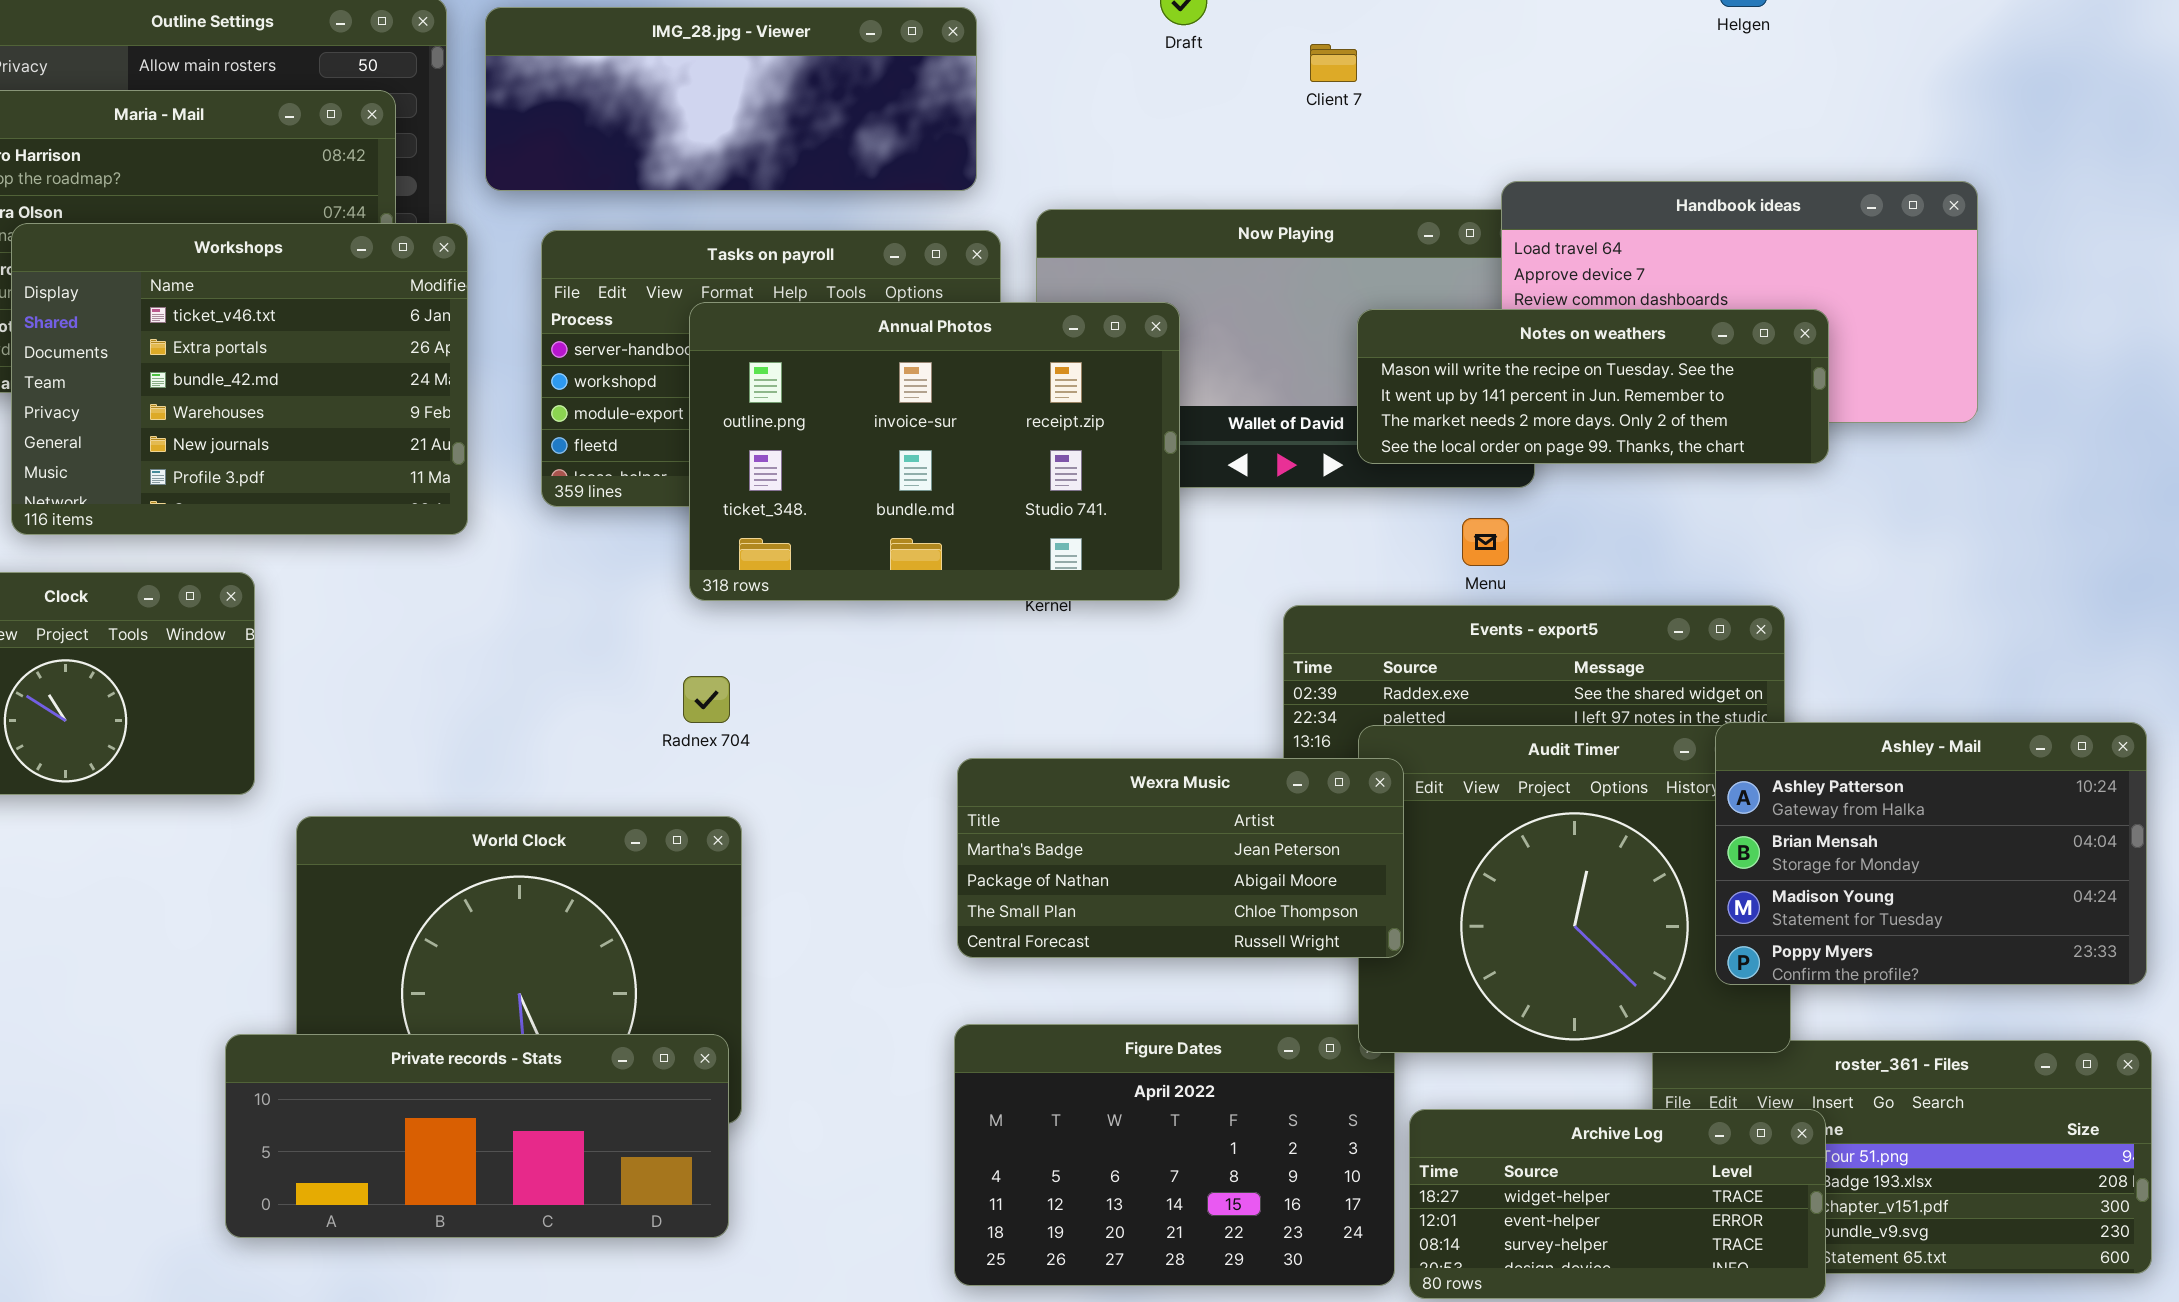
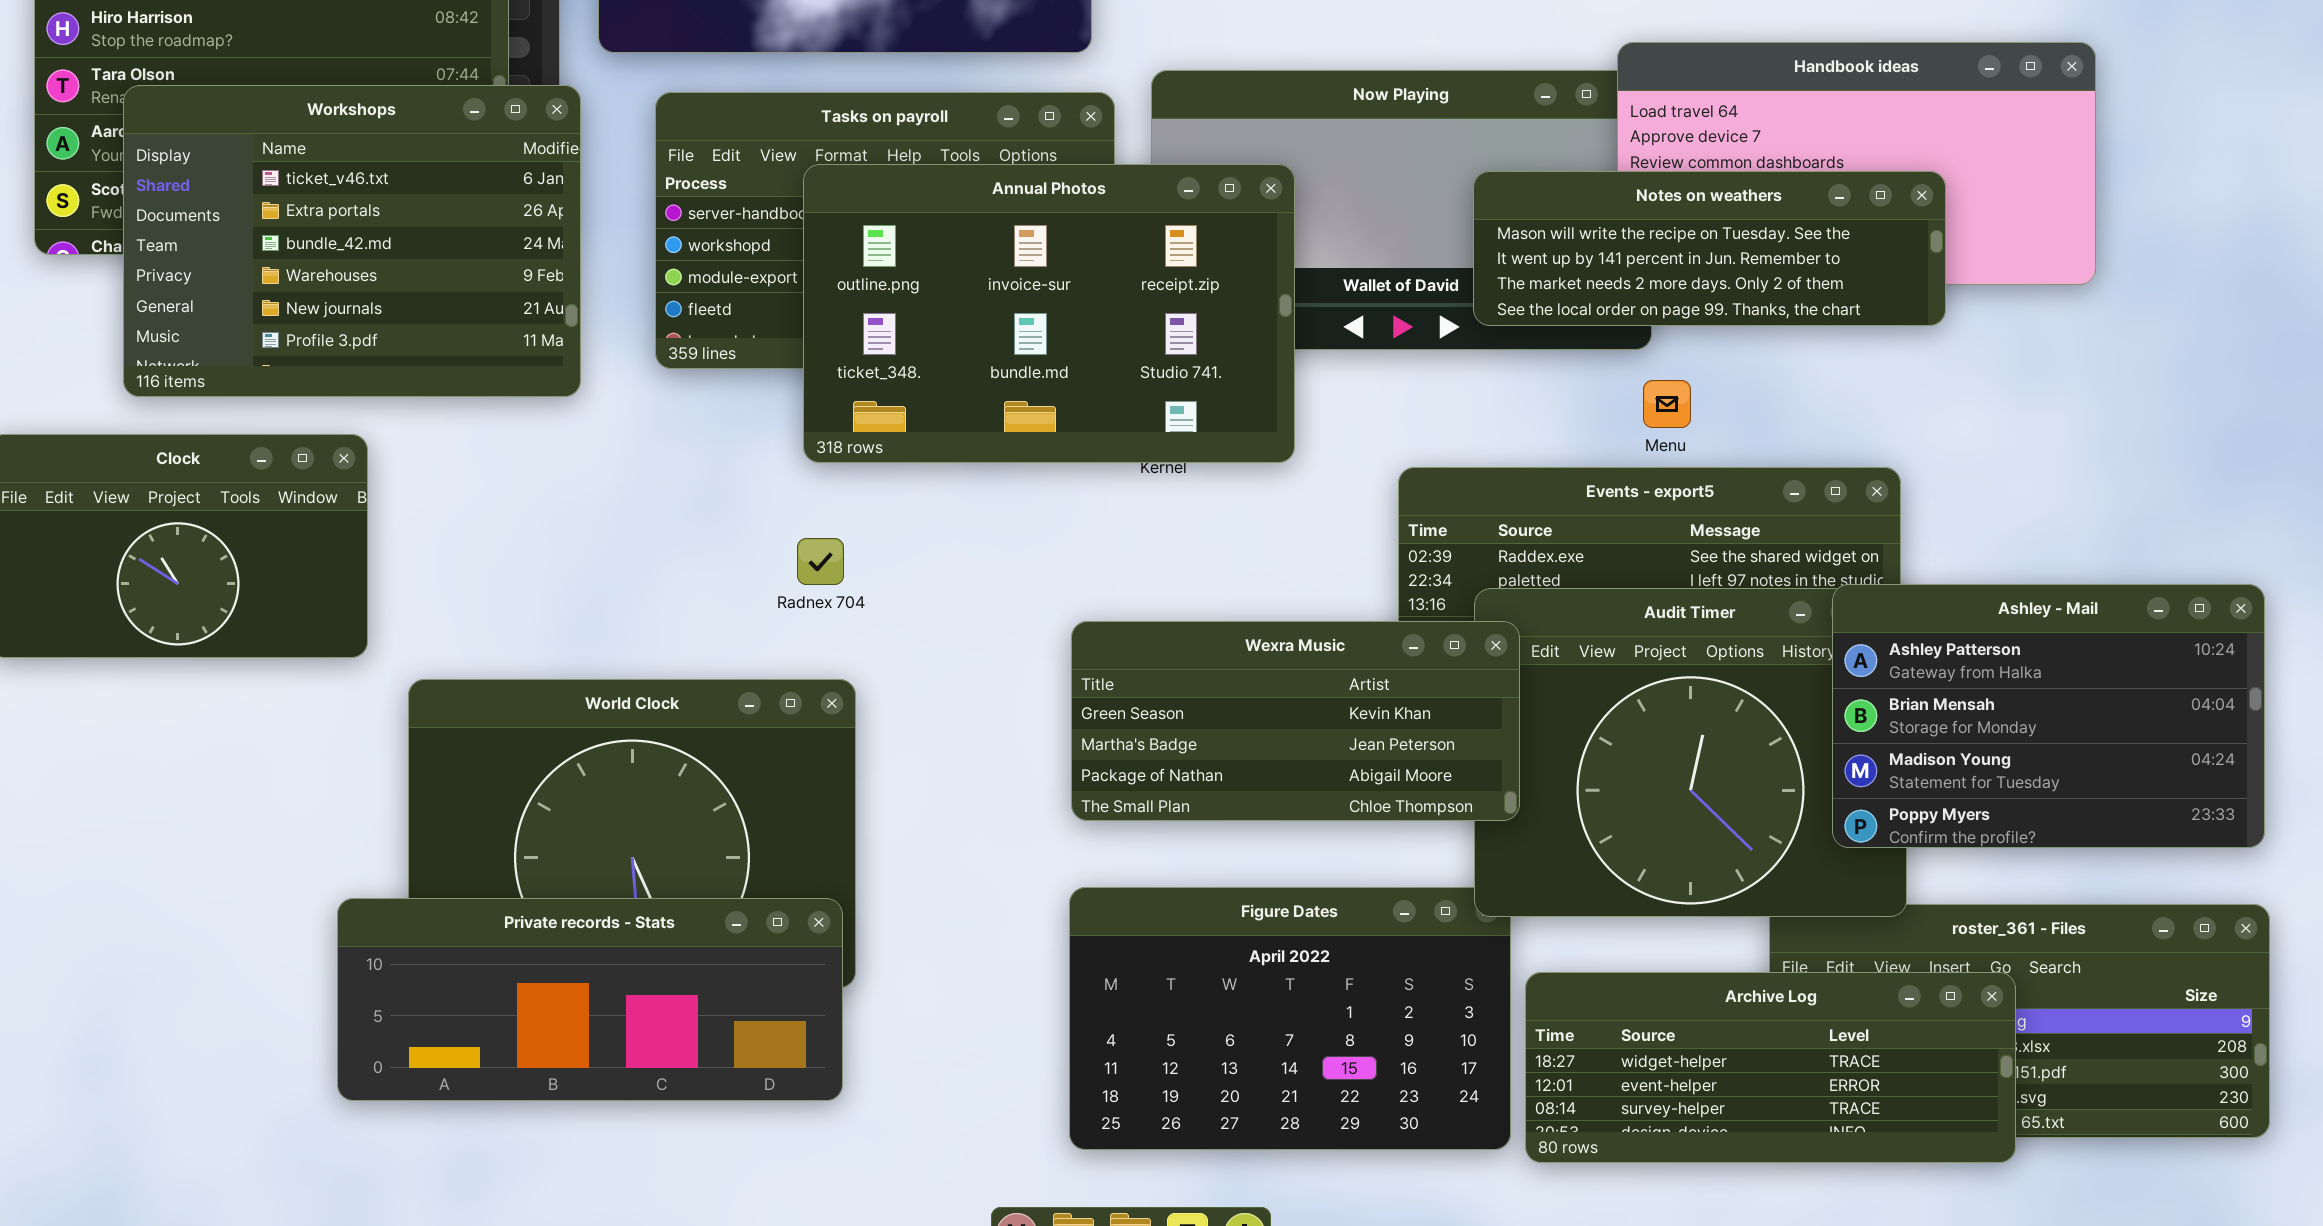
Menu: [1462,518,1509,566] -> [1643,380,1691,428], moved
Wexra Music: [957,758,1404,958] -> [1071,621,1520,821], scrolled up 1 row
Archive Log: [1409,1109,1826,1299] -> [1525,972,2016,1163], resized

